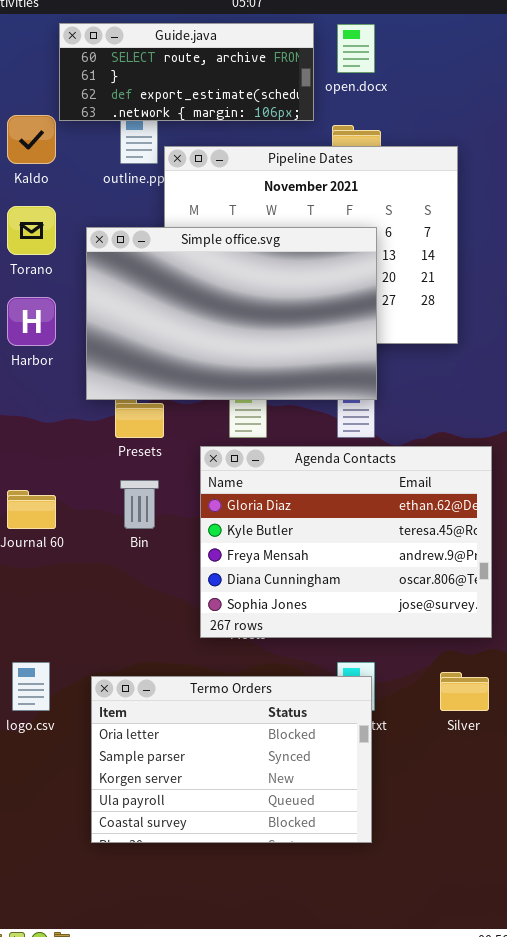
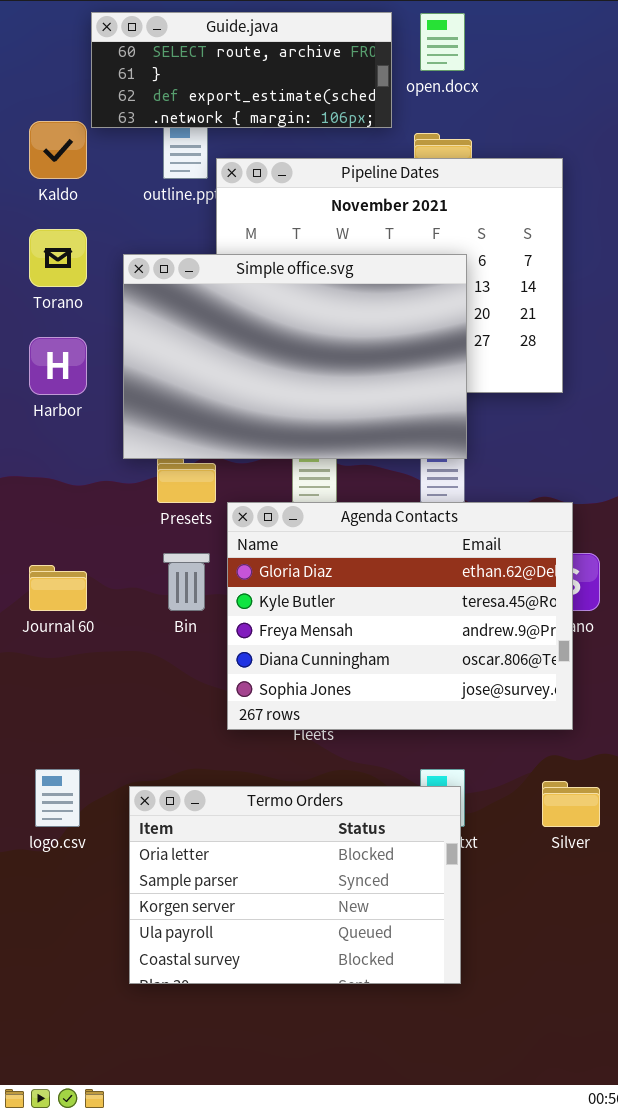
Agenda Contacts: [200,446,492,638] -> [227,502,573,730], moved

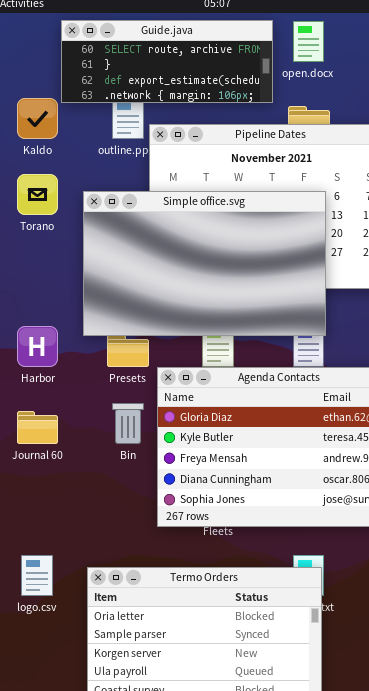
Harbor: [29,337,87,395] -> [17,326,58,367], moved

